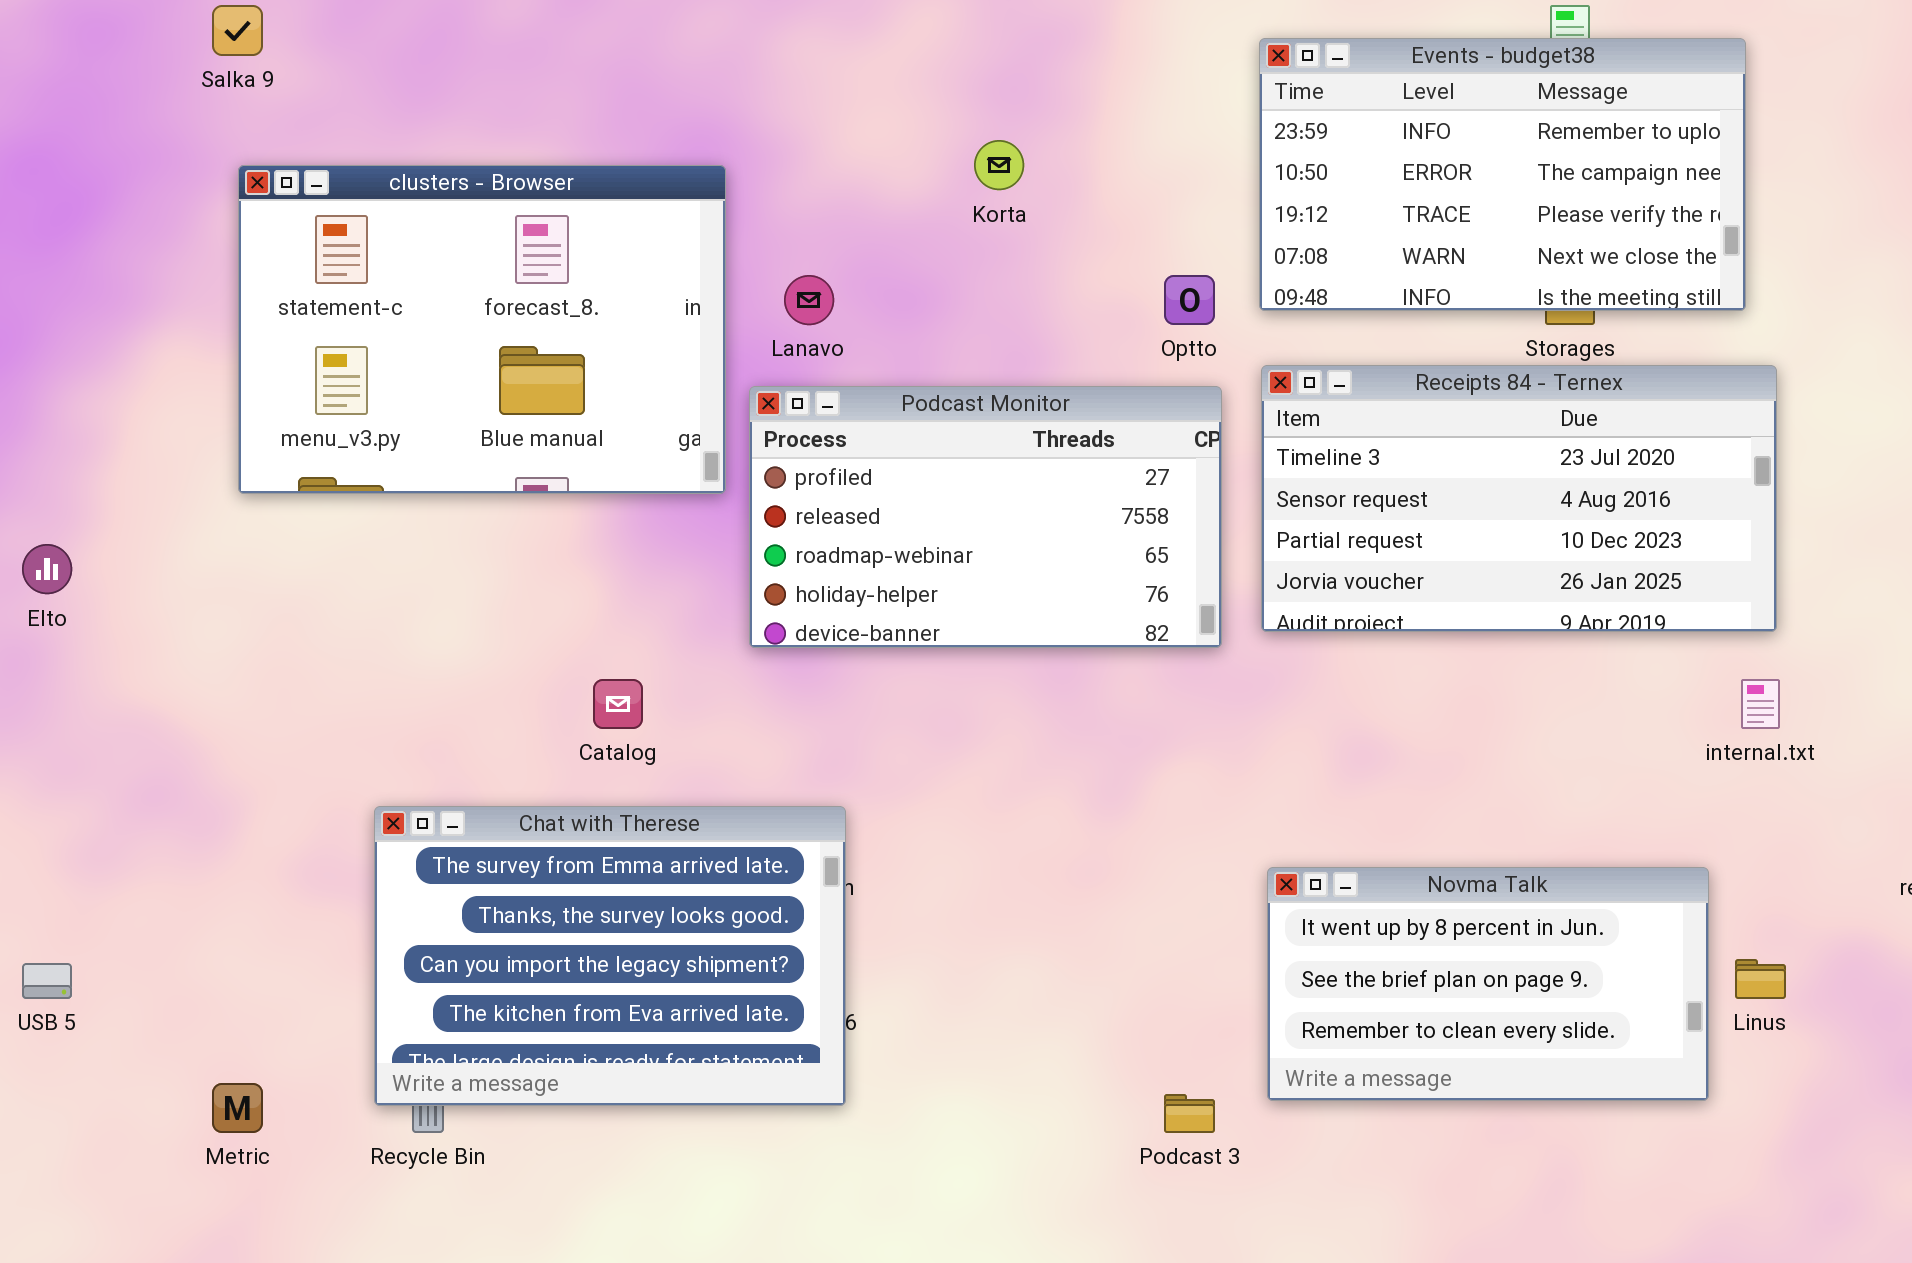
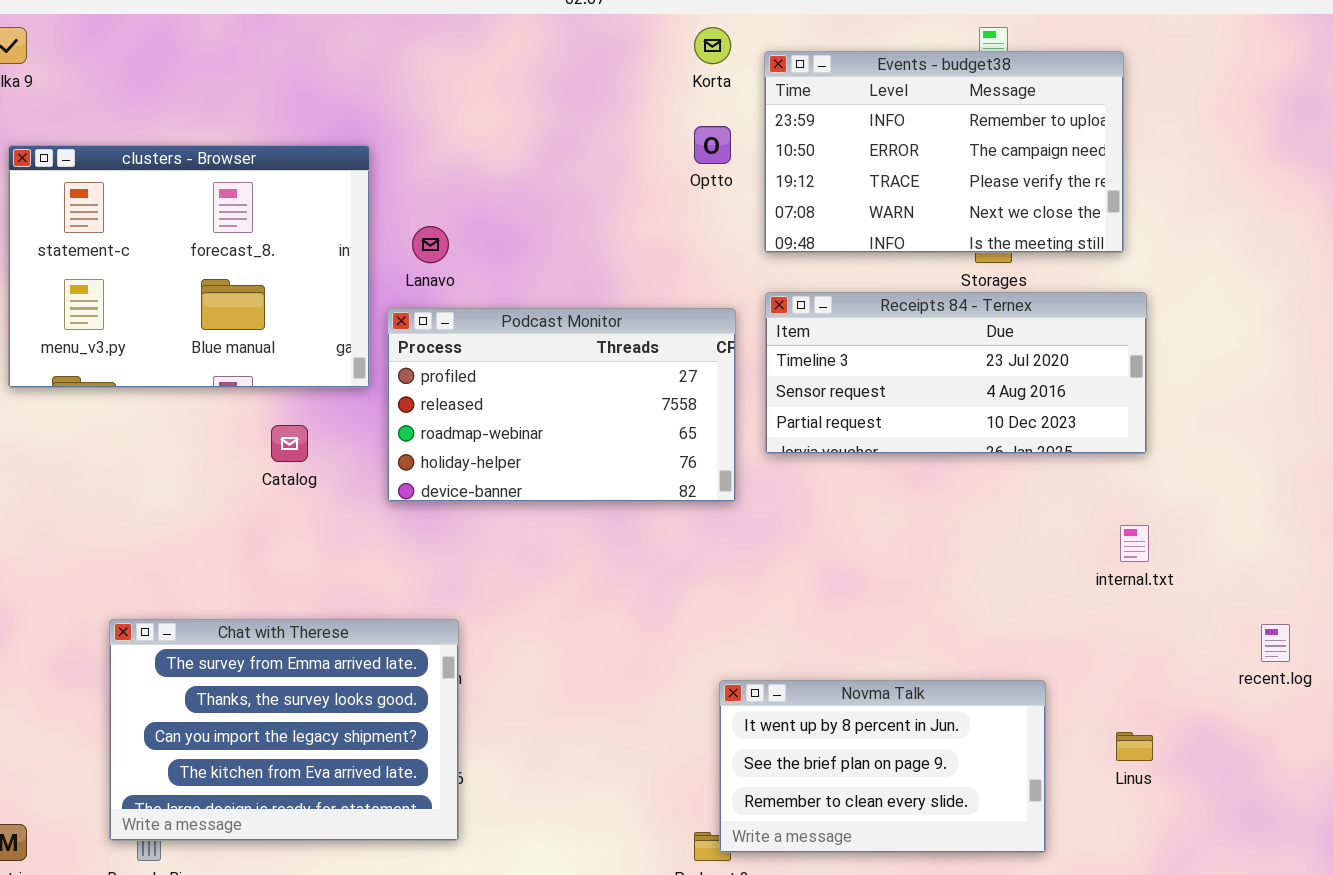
Korta: [974,140,1024,190] -> [694,27,731,64], moved
Optto: [1164,275,1215,325] -> [694,126,731,164], moved
Receipts 84 - Ternex: [1261,365,1777,632] -> [765,292,1147,454], resized
Catalog: [593,679,643,729] -> [271,425,308,462], moved
Novma Talk: [1267,867,1709,1101] -> [719,680,1046,853], moved

